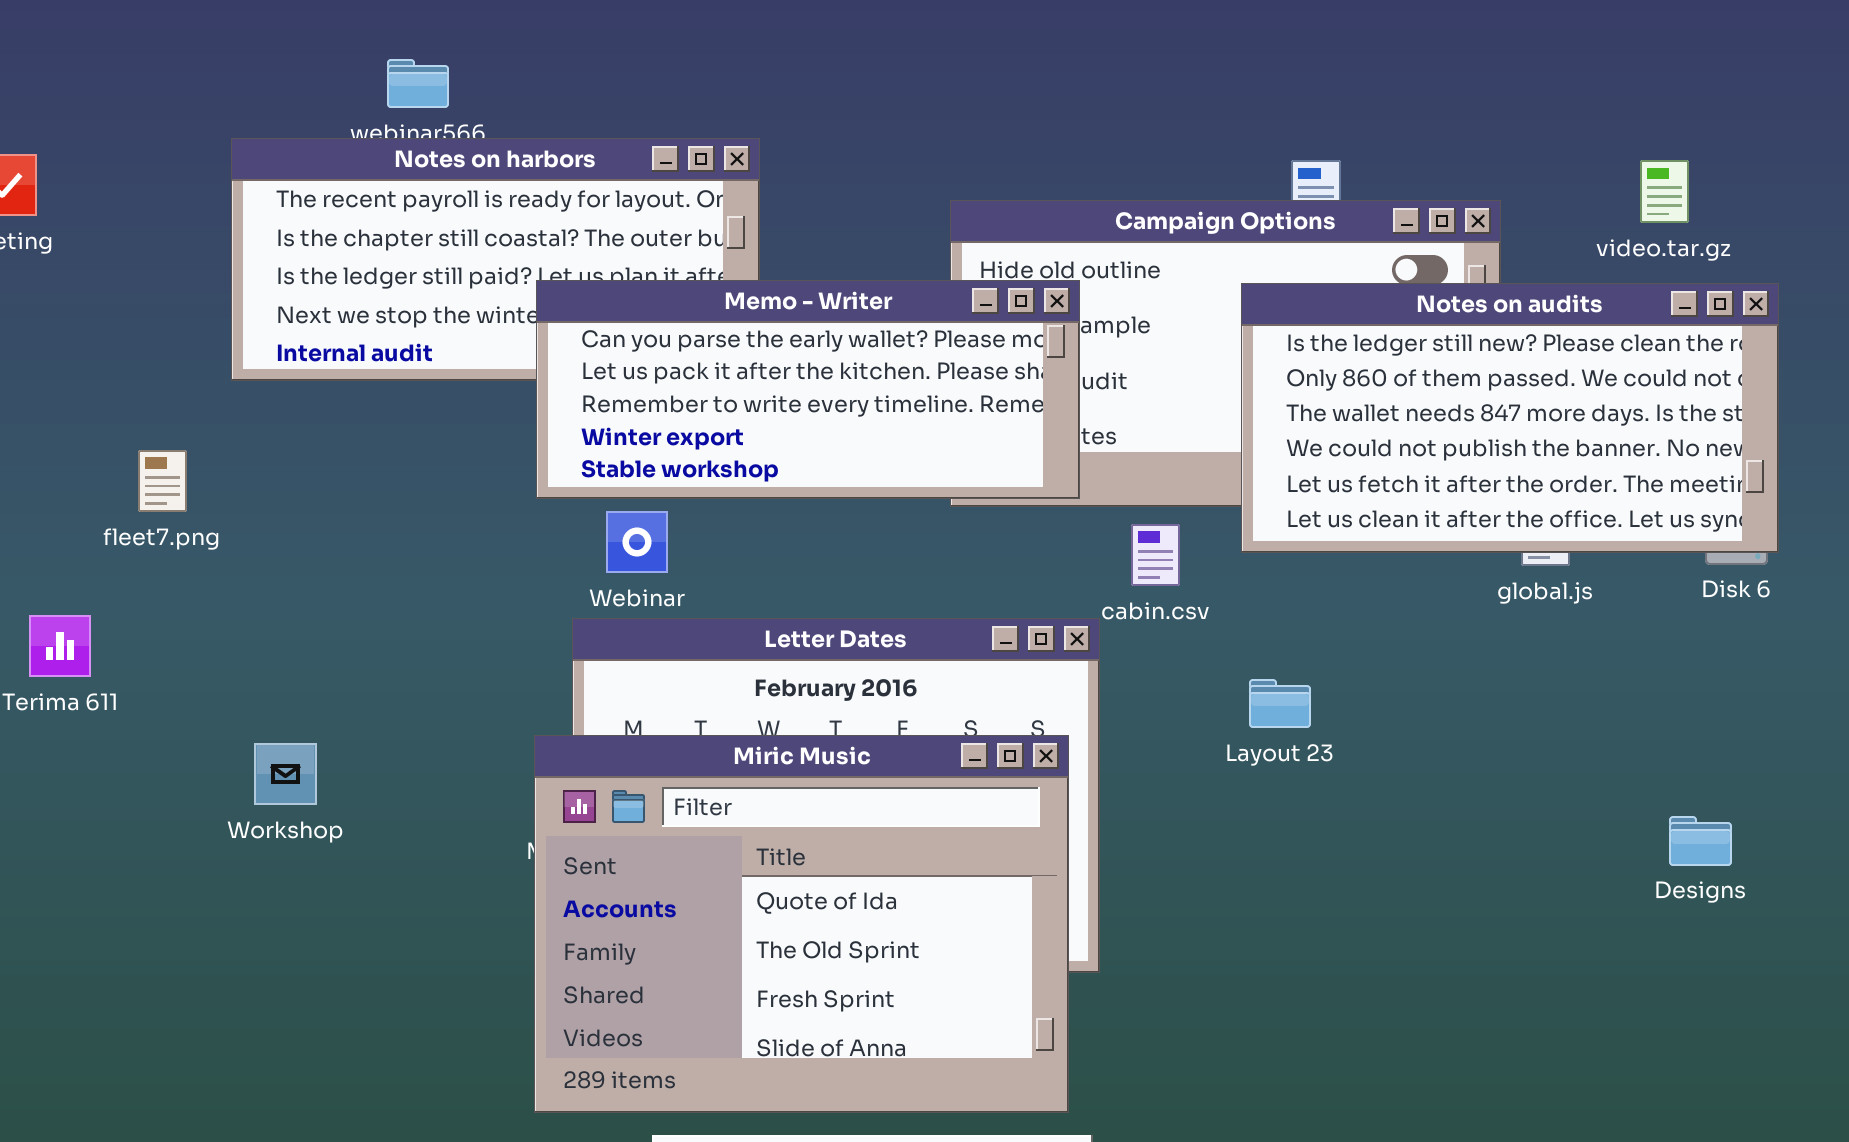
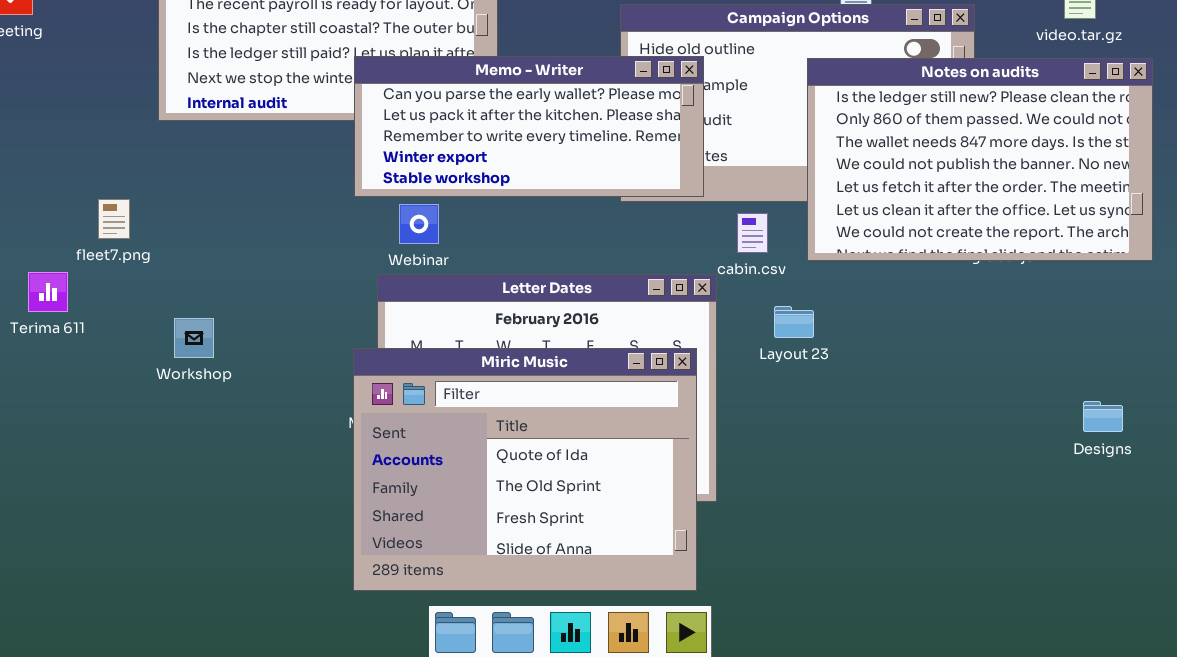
Notes on audits: [1241,283,1779,553] -> [807,58,1153,261], resized
fleet7.png: [138,450,187,512] -> [98,199,130,239], moved
Layout 23: [1249,679,1311,728] -> [774,306,814,338], moved
Workshop: [254,743,317,805] -> [174,318,214,358], moved

